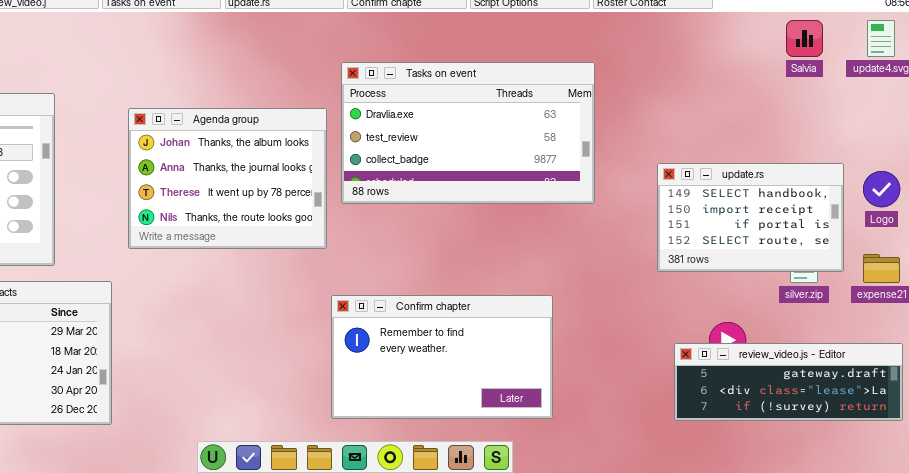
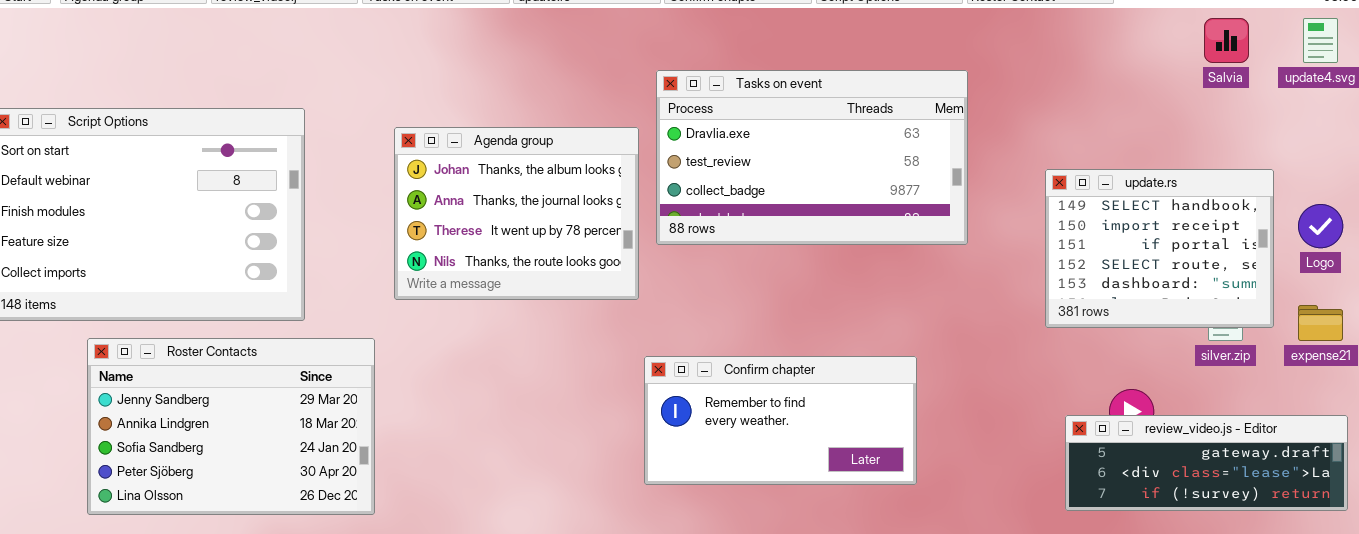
update.rs: [657,163,844,272] -> [1045,169,1274,328], resized
Confirm chapter: [331,295,553,419] -> [644,356,917,485], resized

